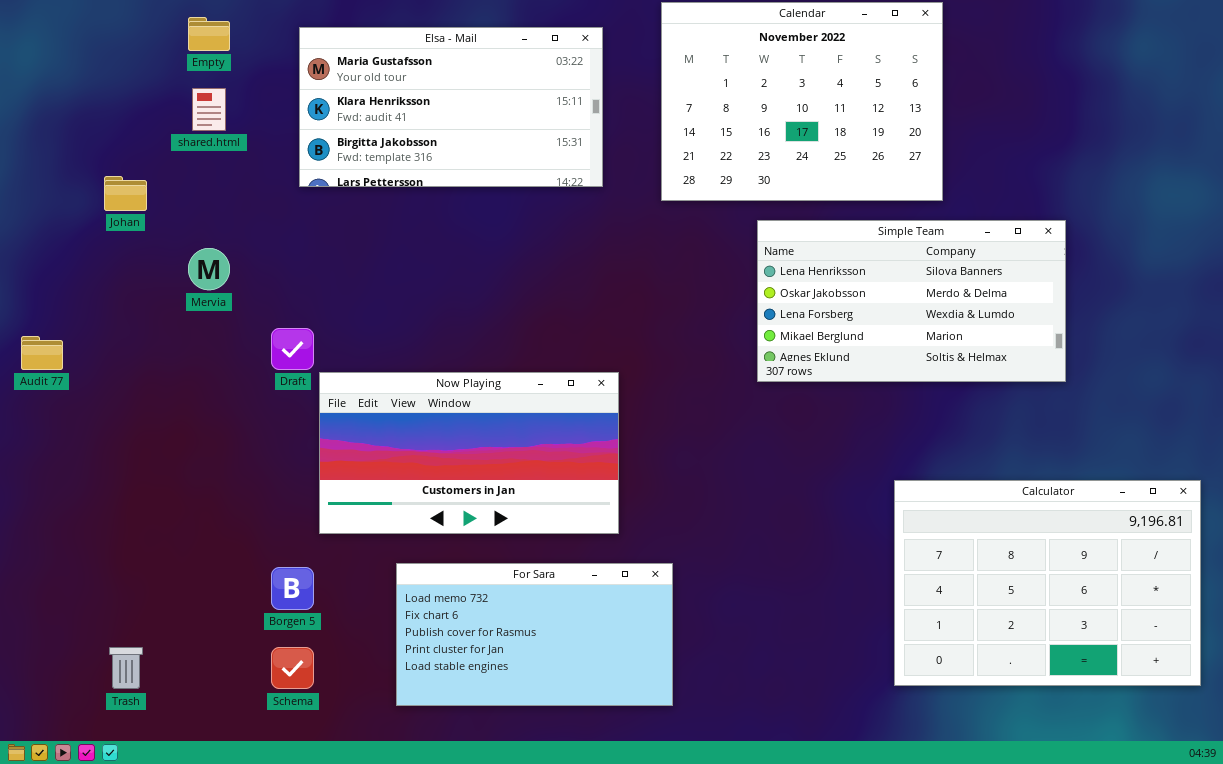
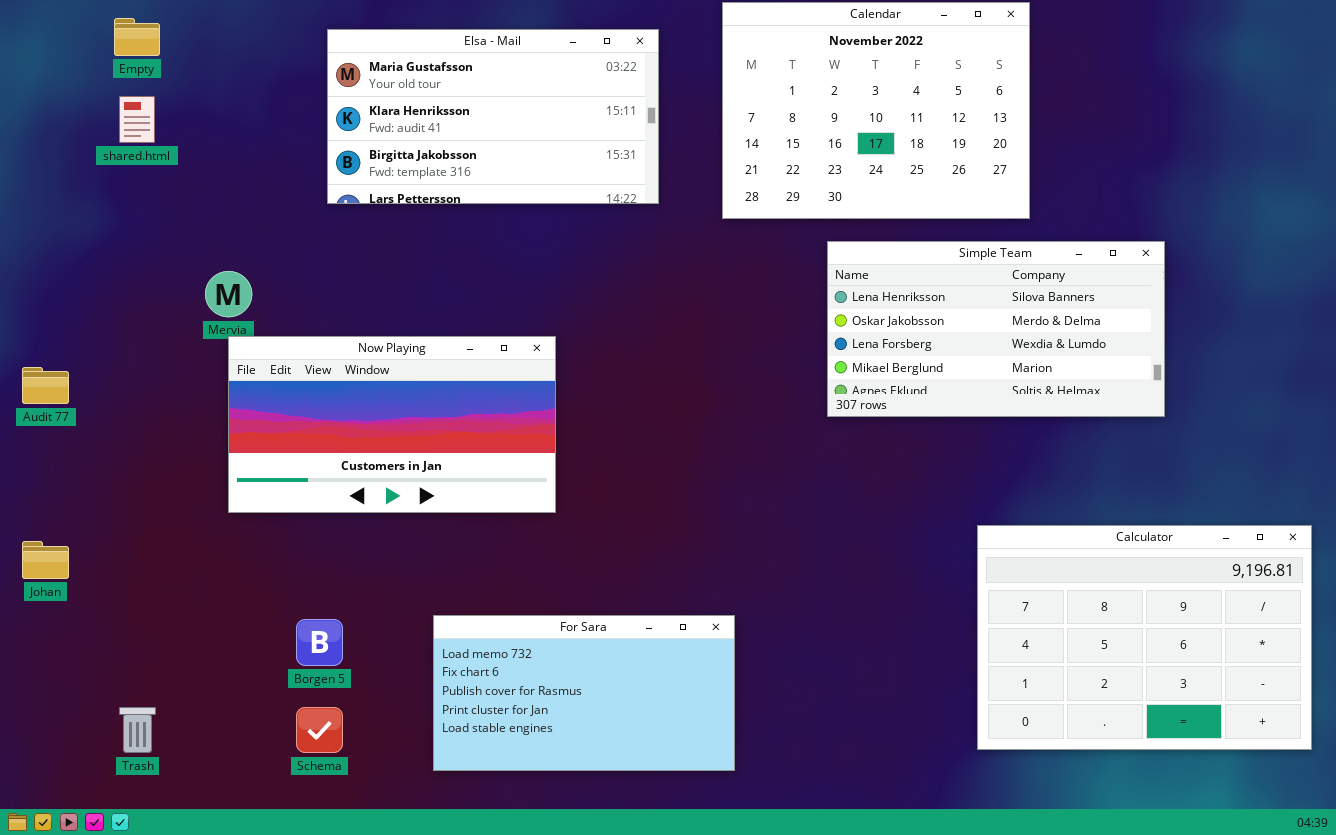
Empty: [188,17,230,51] -> [114,18,160,56], moved
shared.html: [192,88,226,131] -> [119,96,155,143], moved
Johan: [104,176,147,211] -> [22,541,69,579], moved
Now Playing: [319,372,619,534] -> [228,336,556,513], moved

